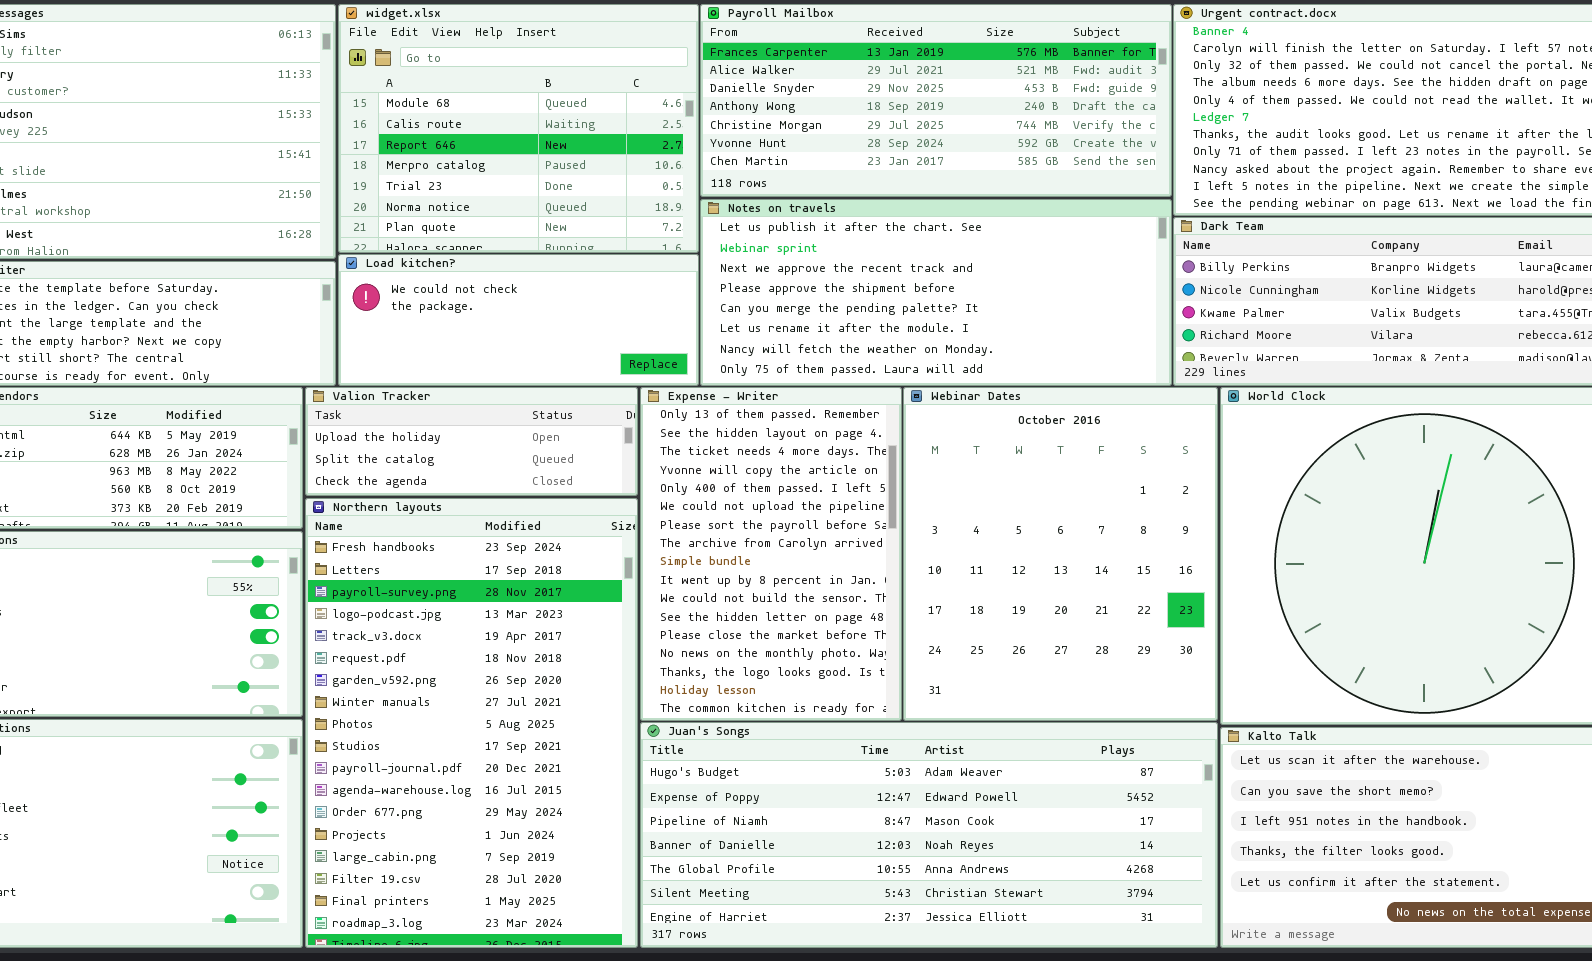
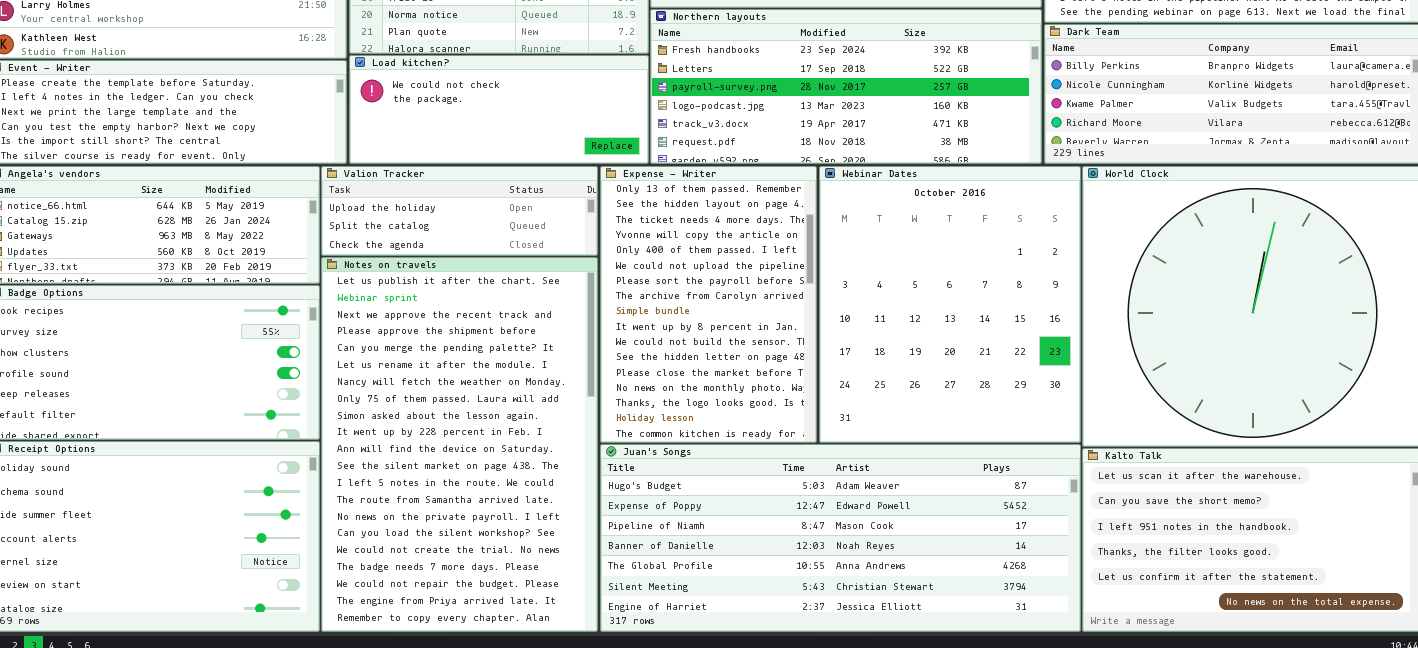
Notes on travels: [700,199,1172,386] -> [321,257,598,632], moved, resized
Northern layouts: [305,498,638,948] -> [650,9,1042,164], moved, resized

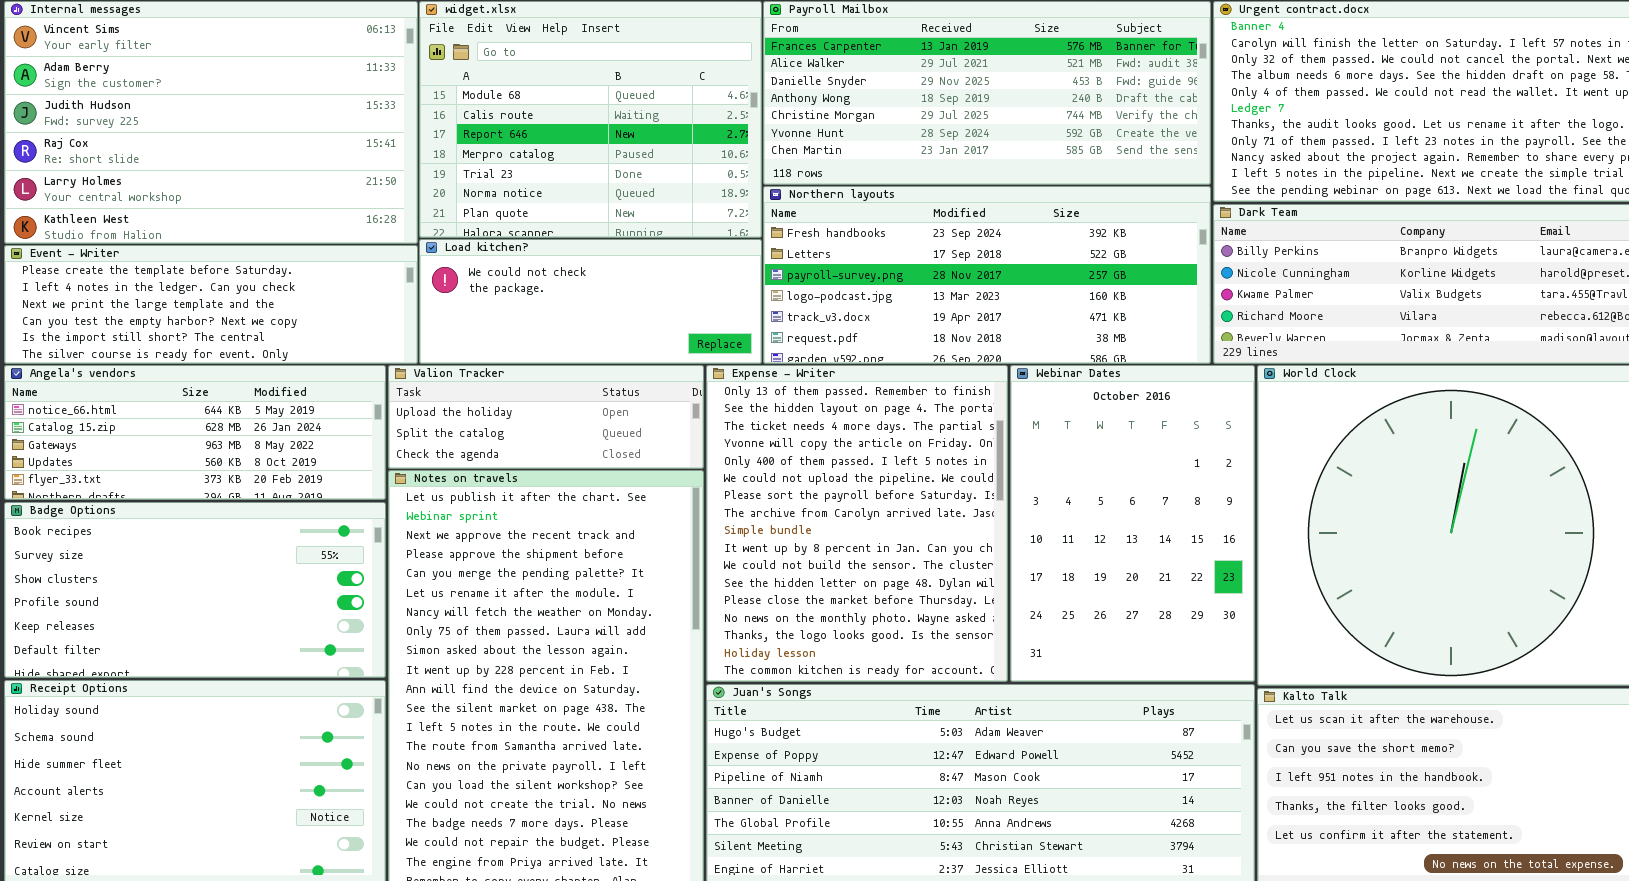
Expense - Writer: [600,166,817,443] -> [706,365,1008,682], resized
Webinar Dates: [819,166,1081,443] -> [1010,365,1255,682], resized

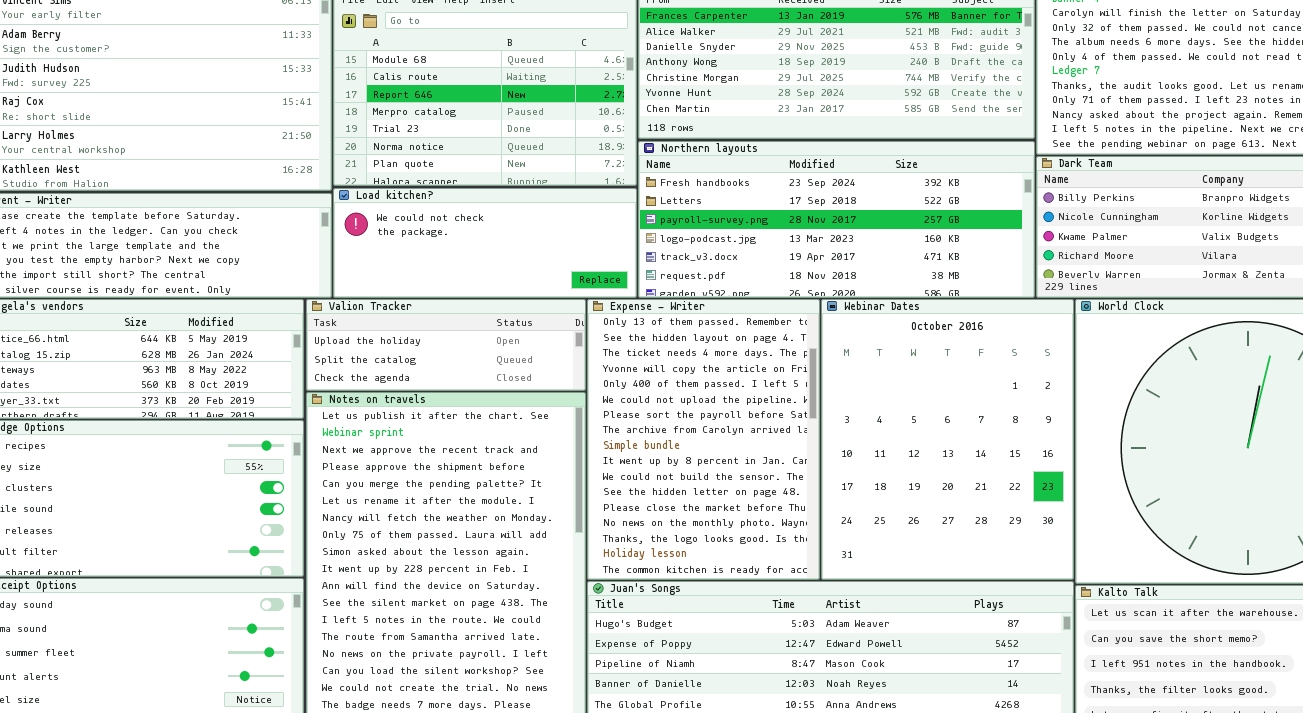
Expense - Writer: [706,365,1008,682] -> [587,299,820,580], resized
Webinar Dates: [1010,365,1255,682] -> [821,299,1074,580], resized

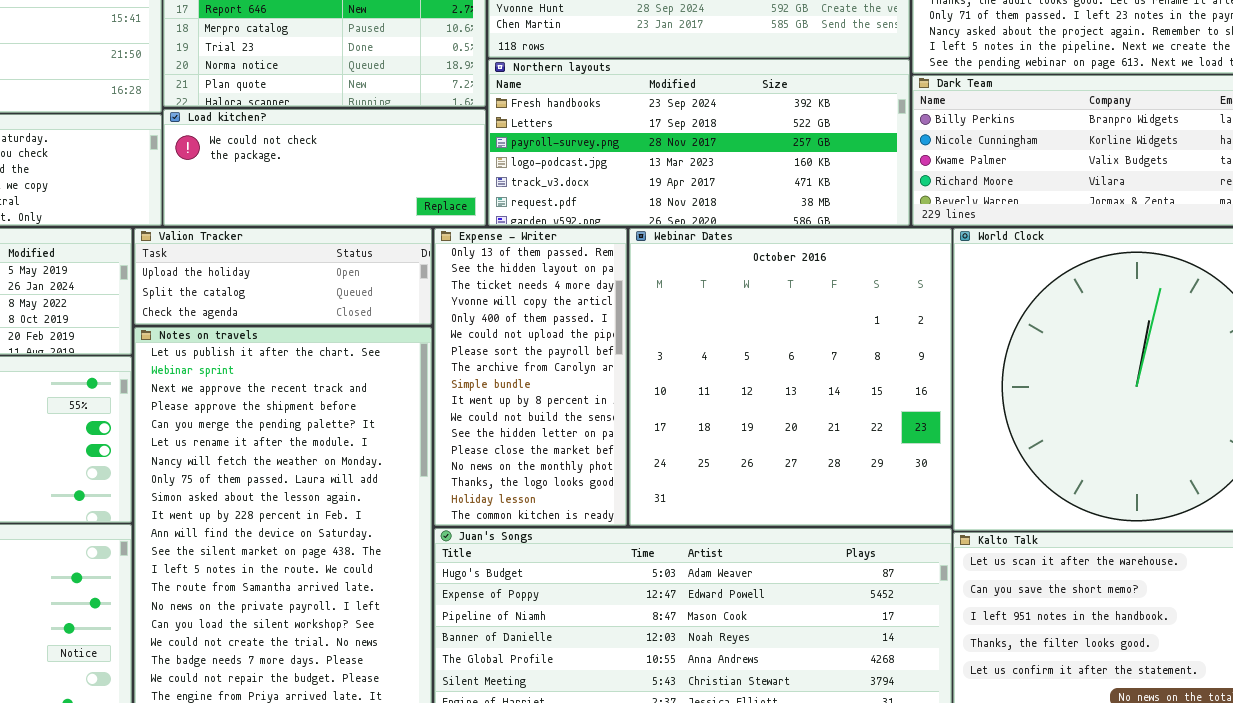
Expense - Writer: [587,299,820,580] -> [434,228,627,526], resized
Webinar Dates: [821,299,1074,580] -> [629,228,952,526], resized

